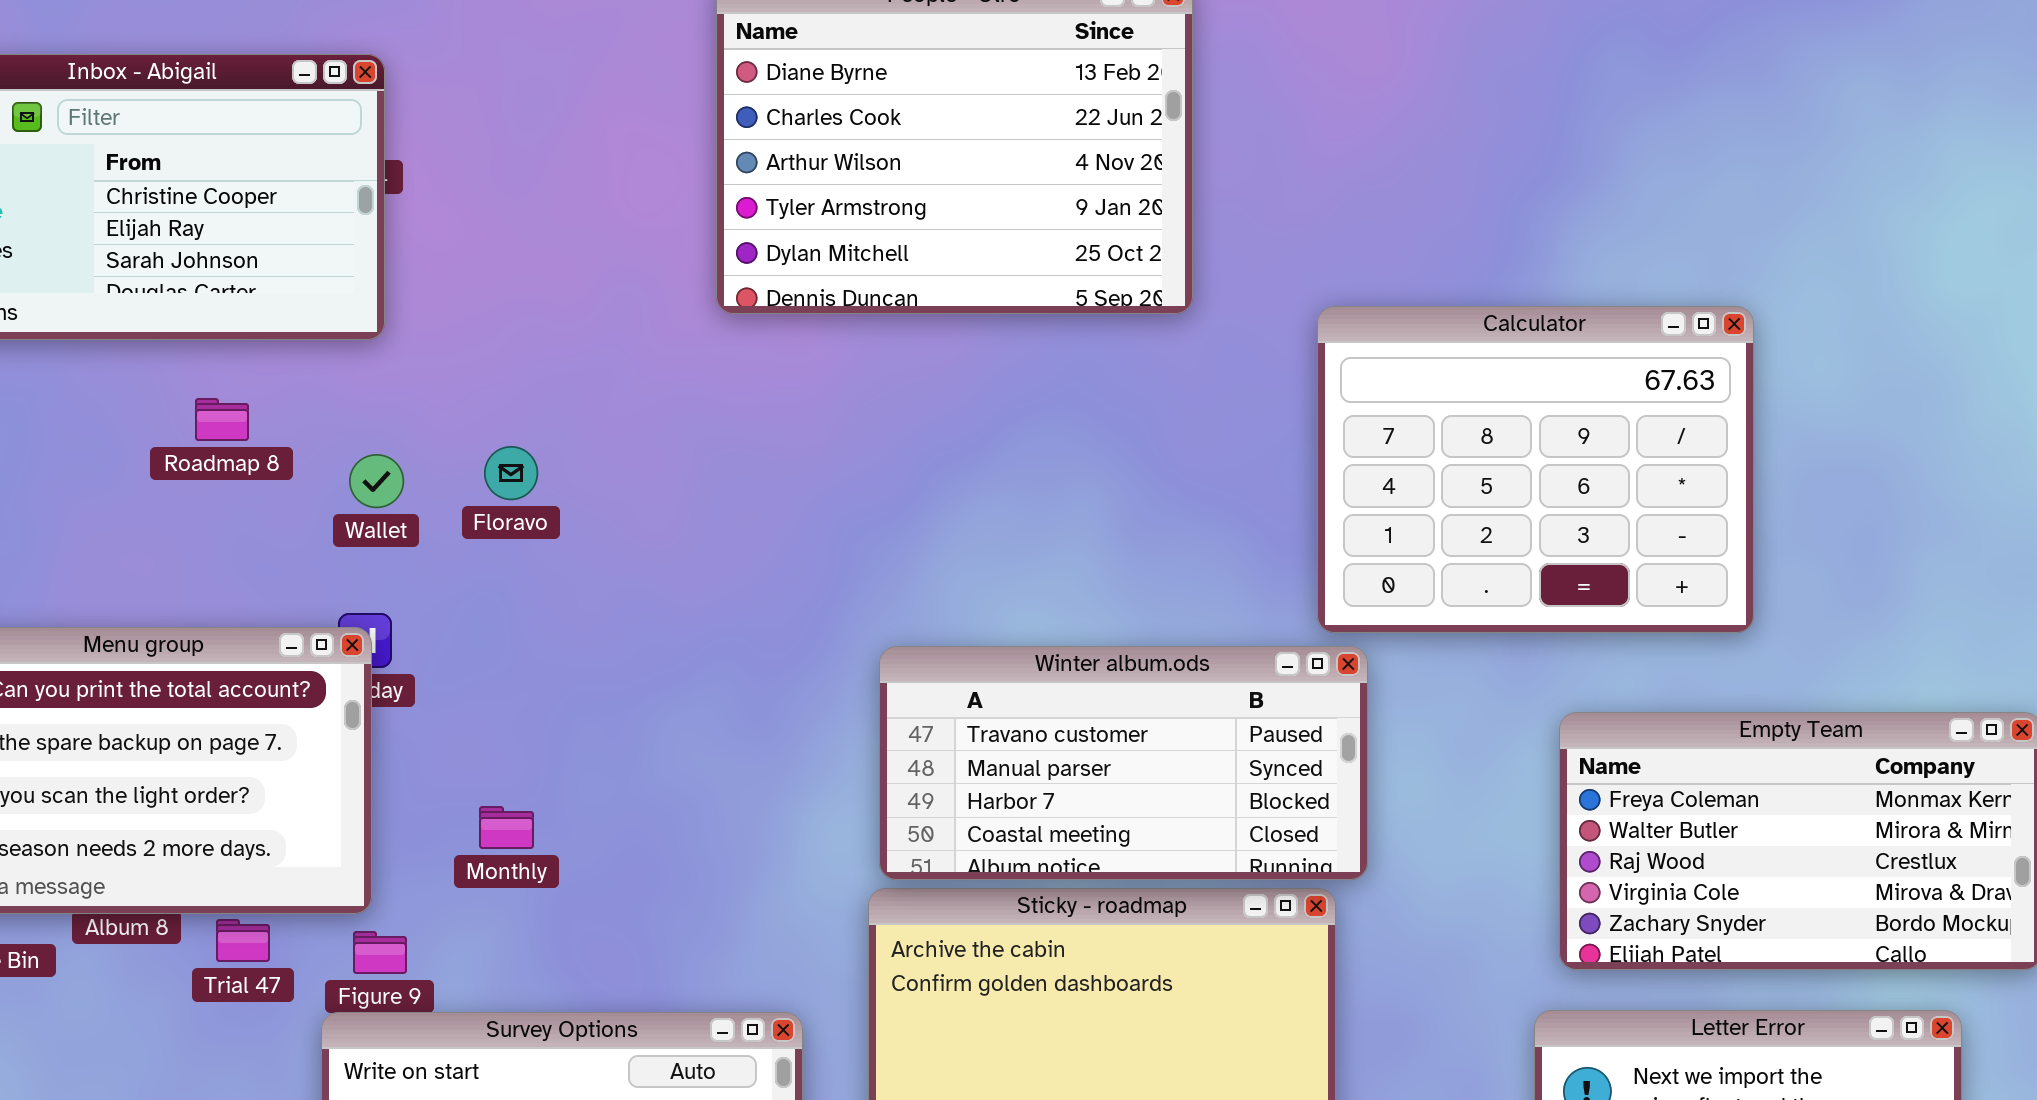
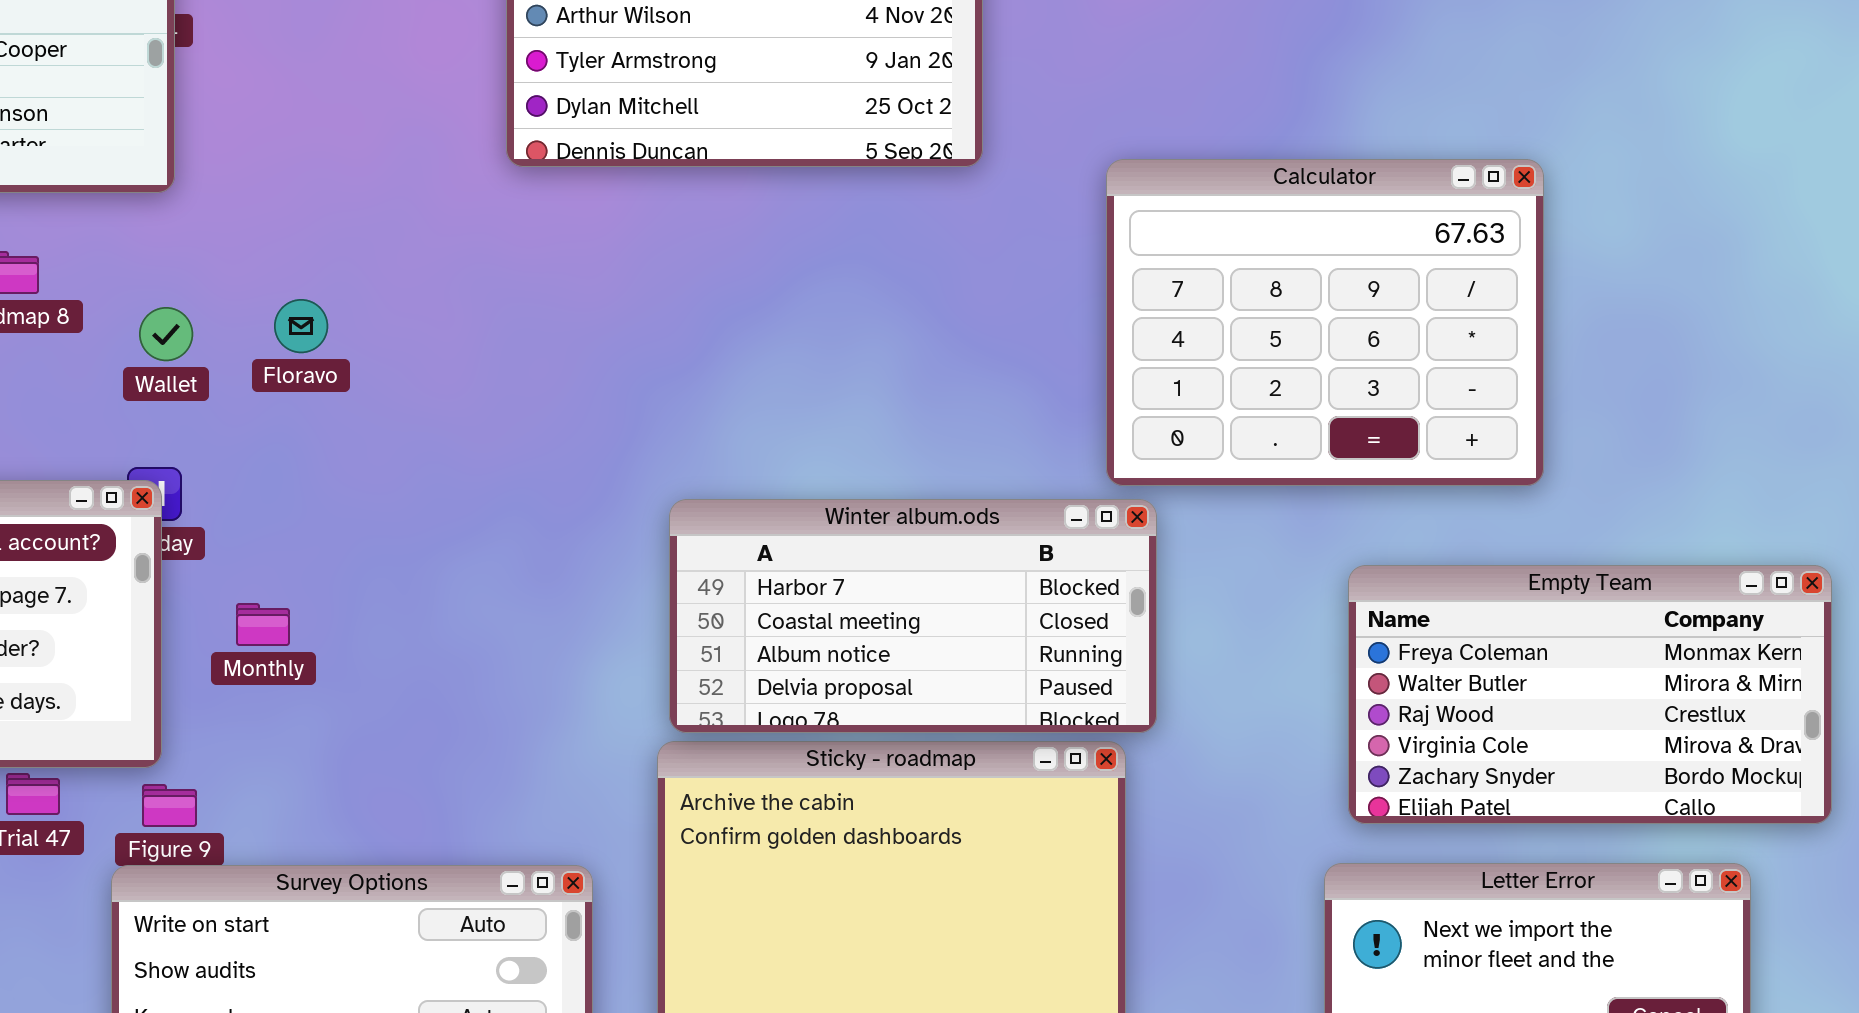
Winter album.ods: [879,646,1368,880] -> [669,499,1157,733], scrolled down 2 rows
Monthly: [479,806,534,849] -> [236,603,290,646], moved

